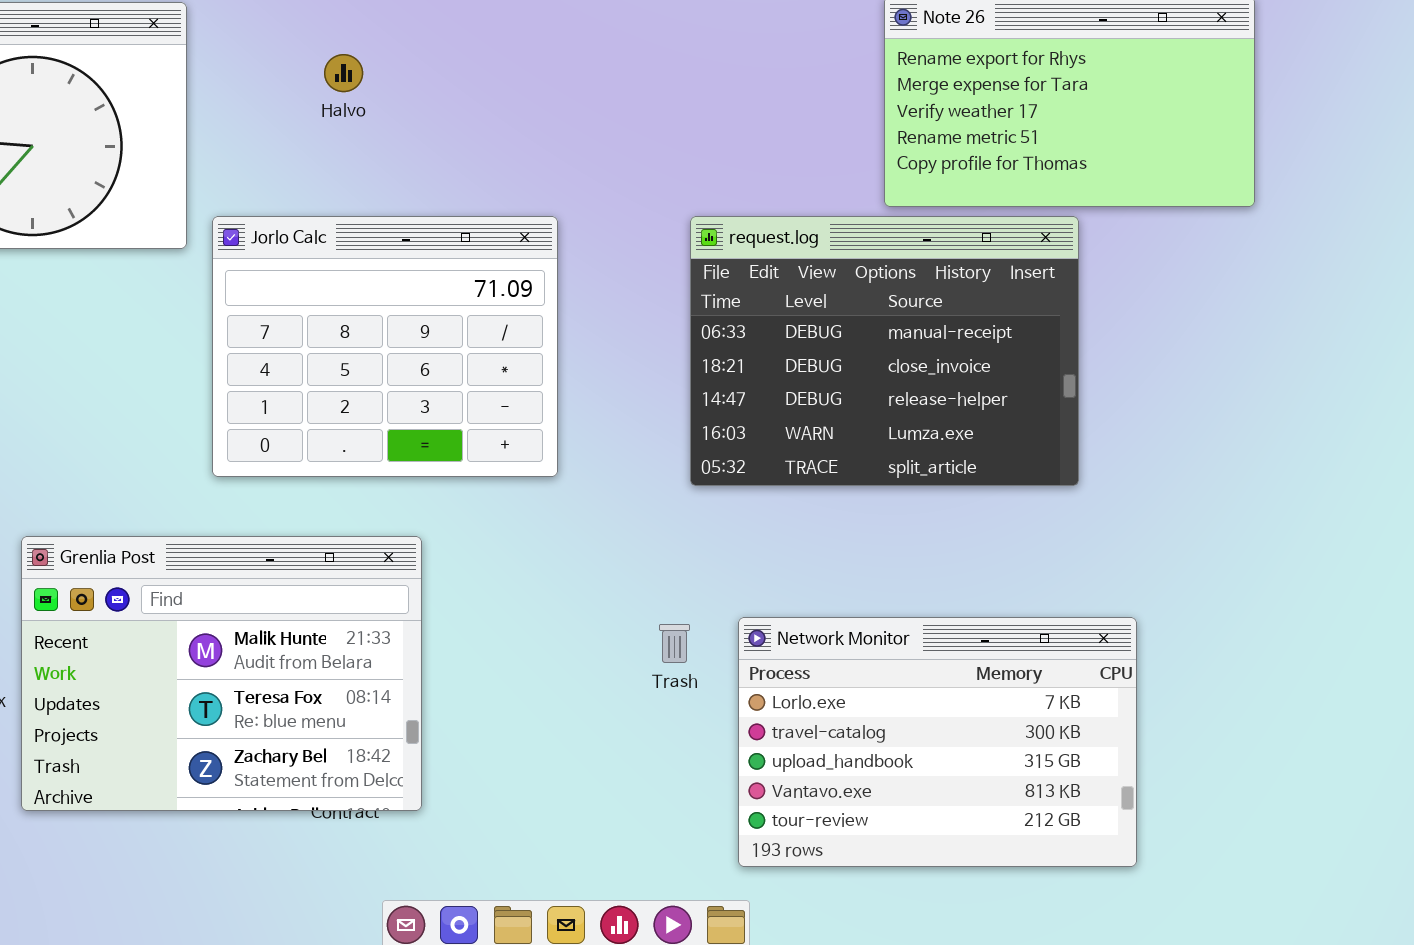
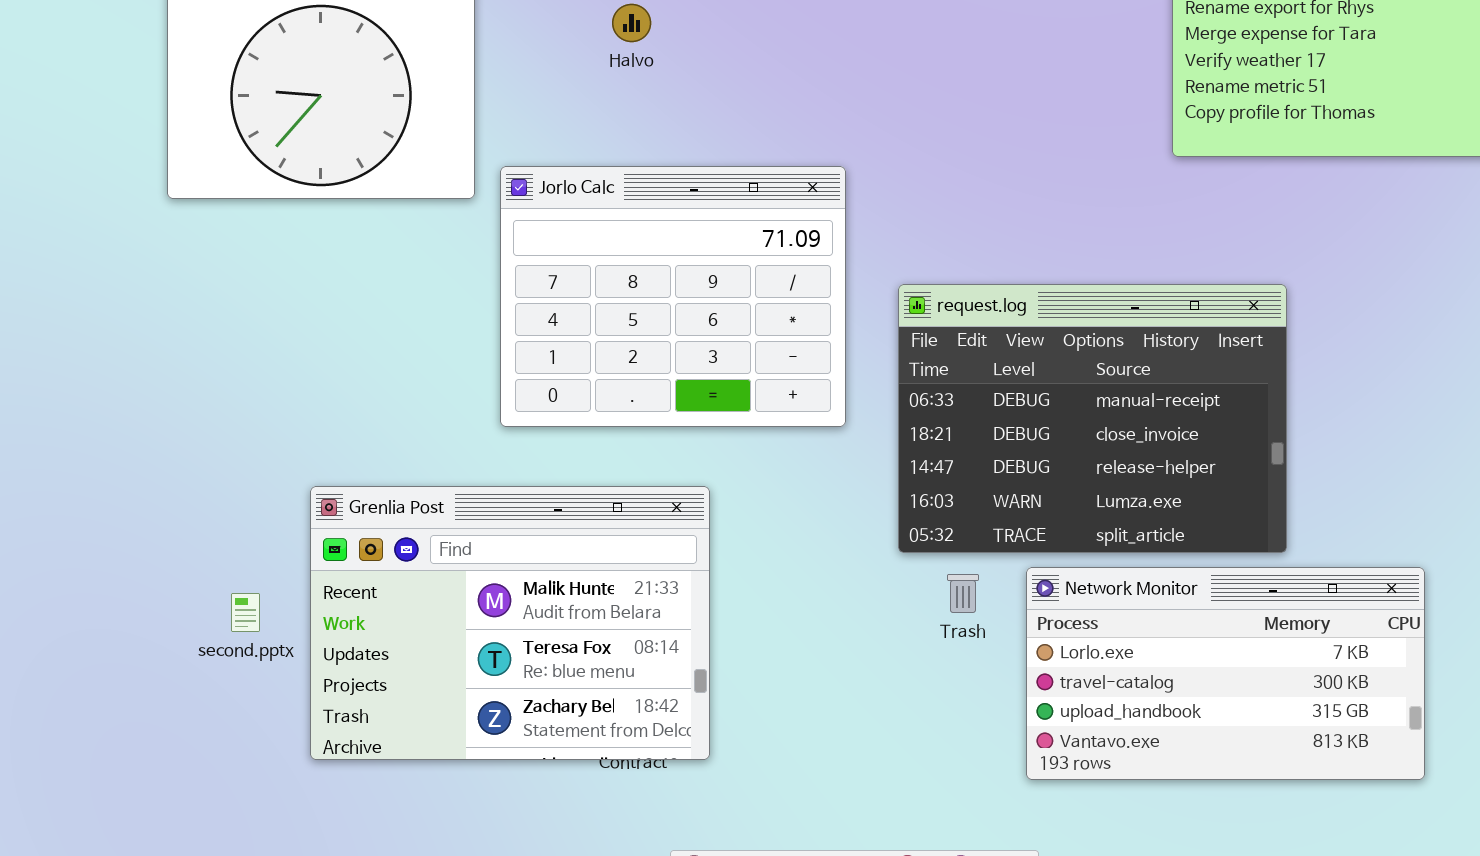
request.log: [690,216,1079,486] -> [898,284,1287,553], moved
Network Monitor: [738,617,1137,867] -> [1026,567,1425,780], resized

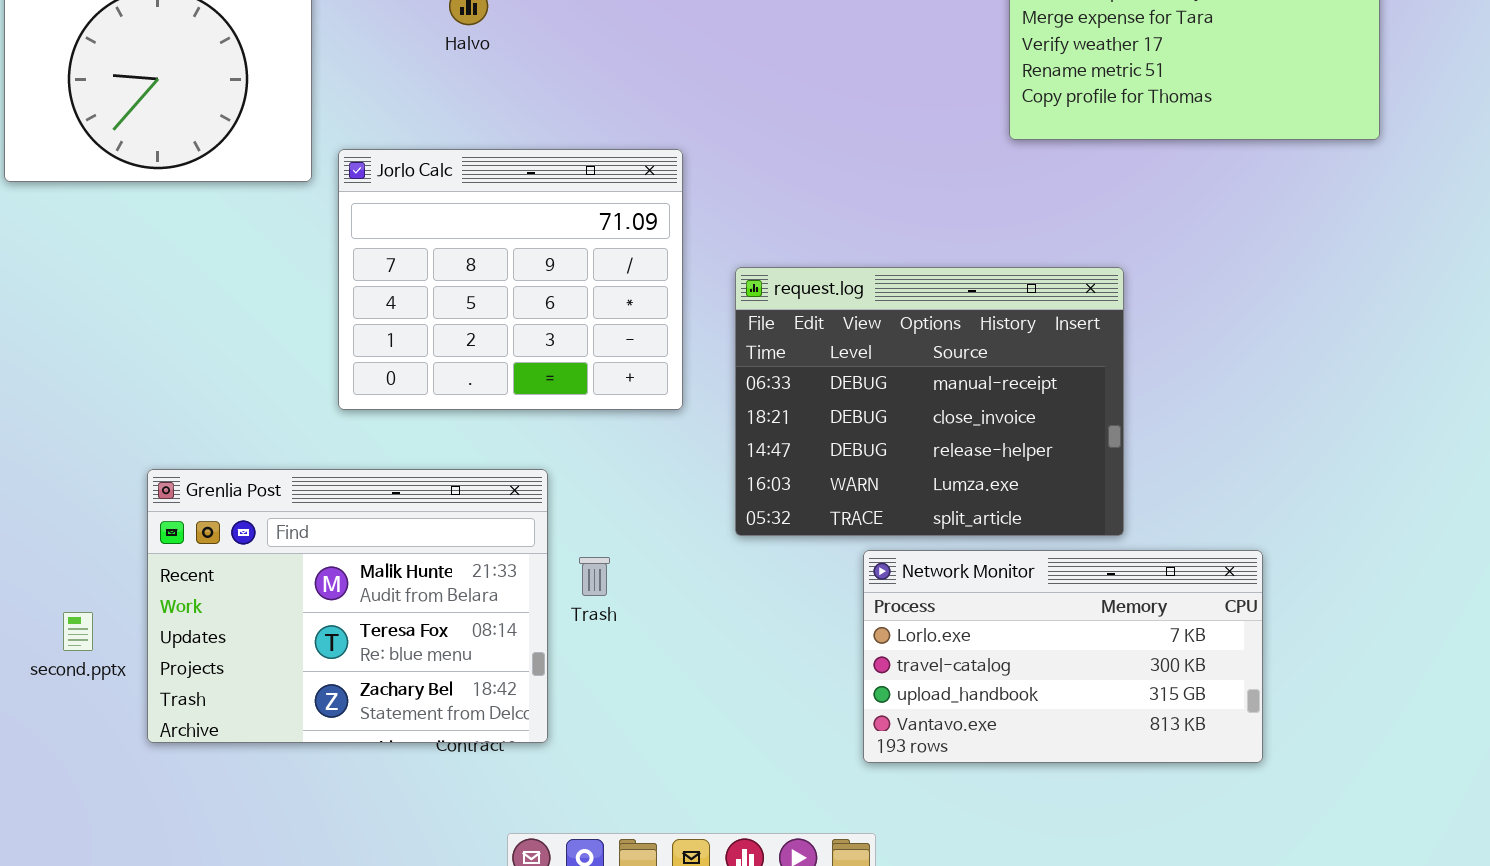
Trash: [947,574,979,613] -> [579,557,610,596], moved
second.pptx: [231,593,260,632] -> [63,612,93,651], moved

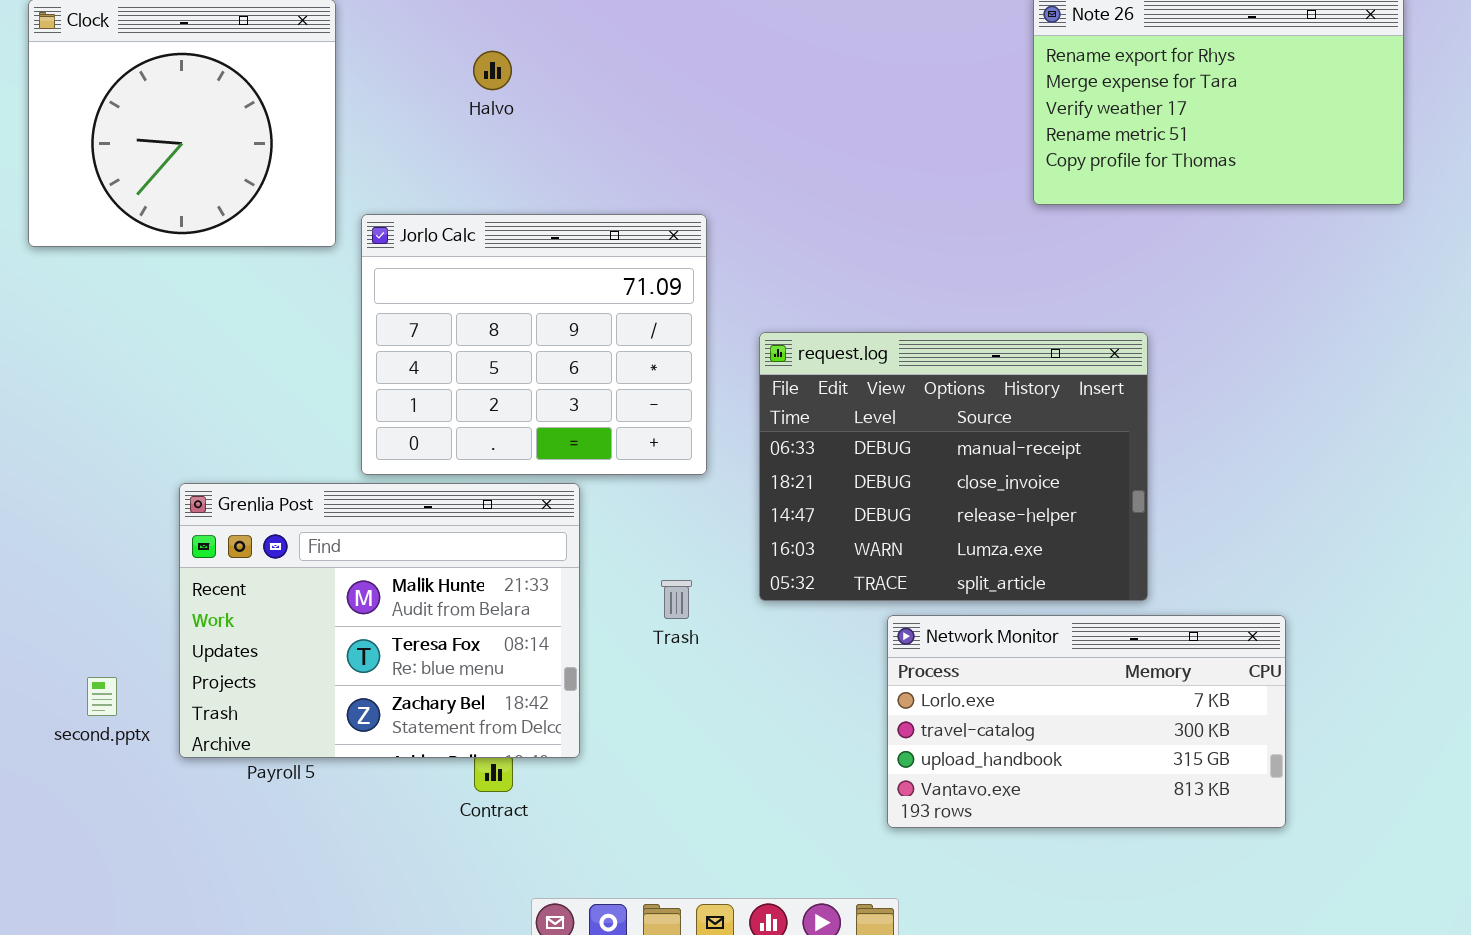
Grenlia Post: [147,469,548,743] -> [179,483,580,758], moved
Trash: [579,557,610,596] -> [661,580,692,619], moved

